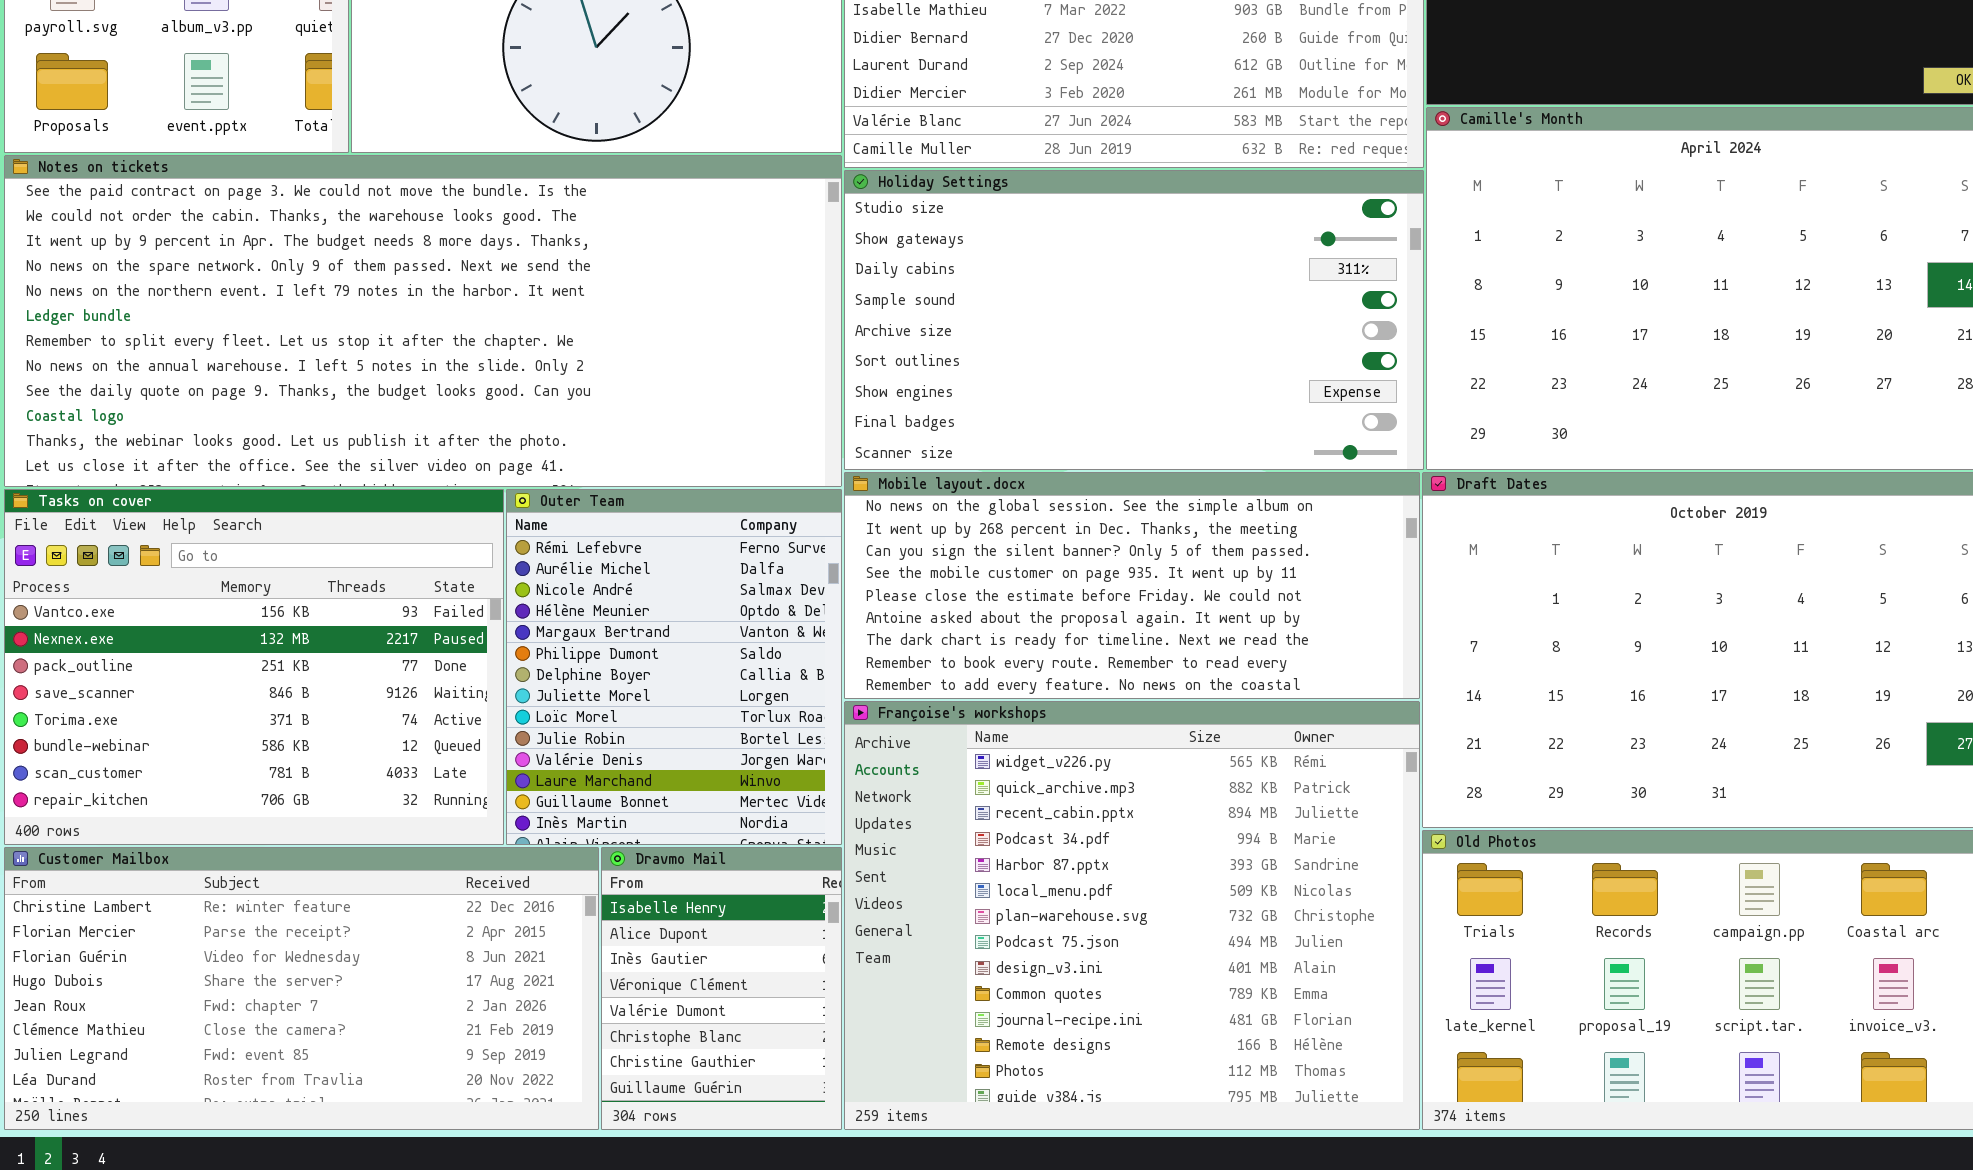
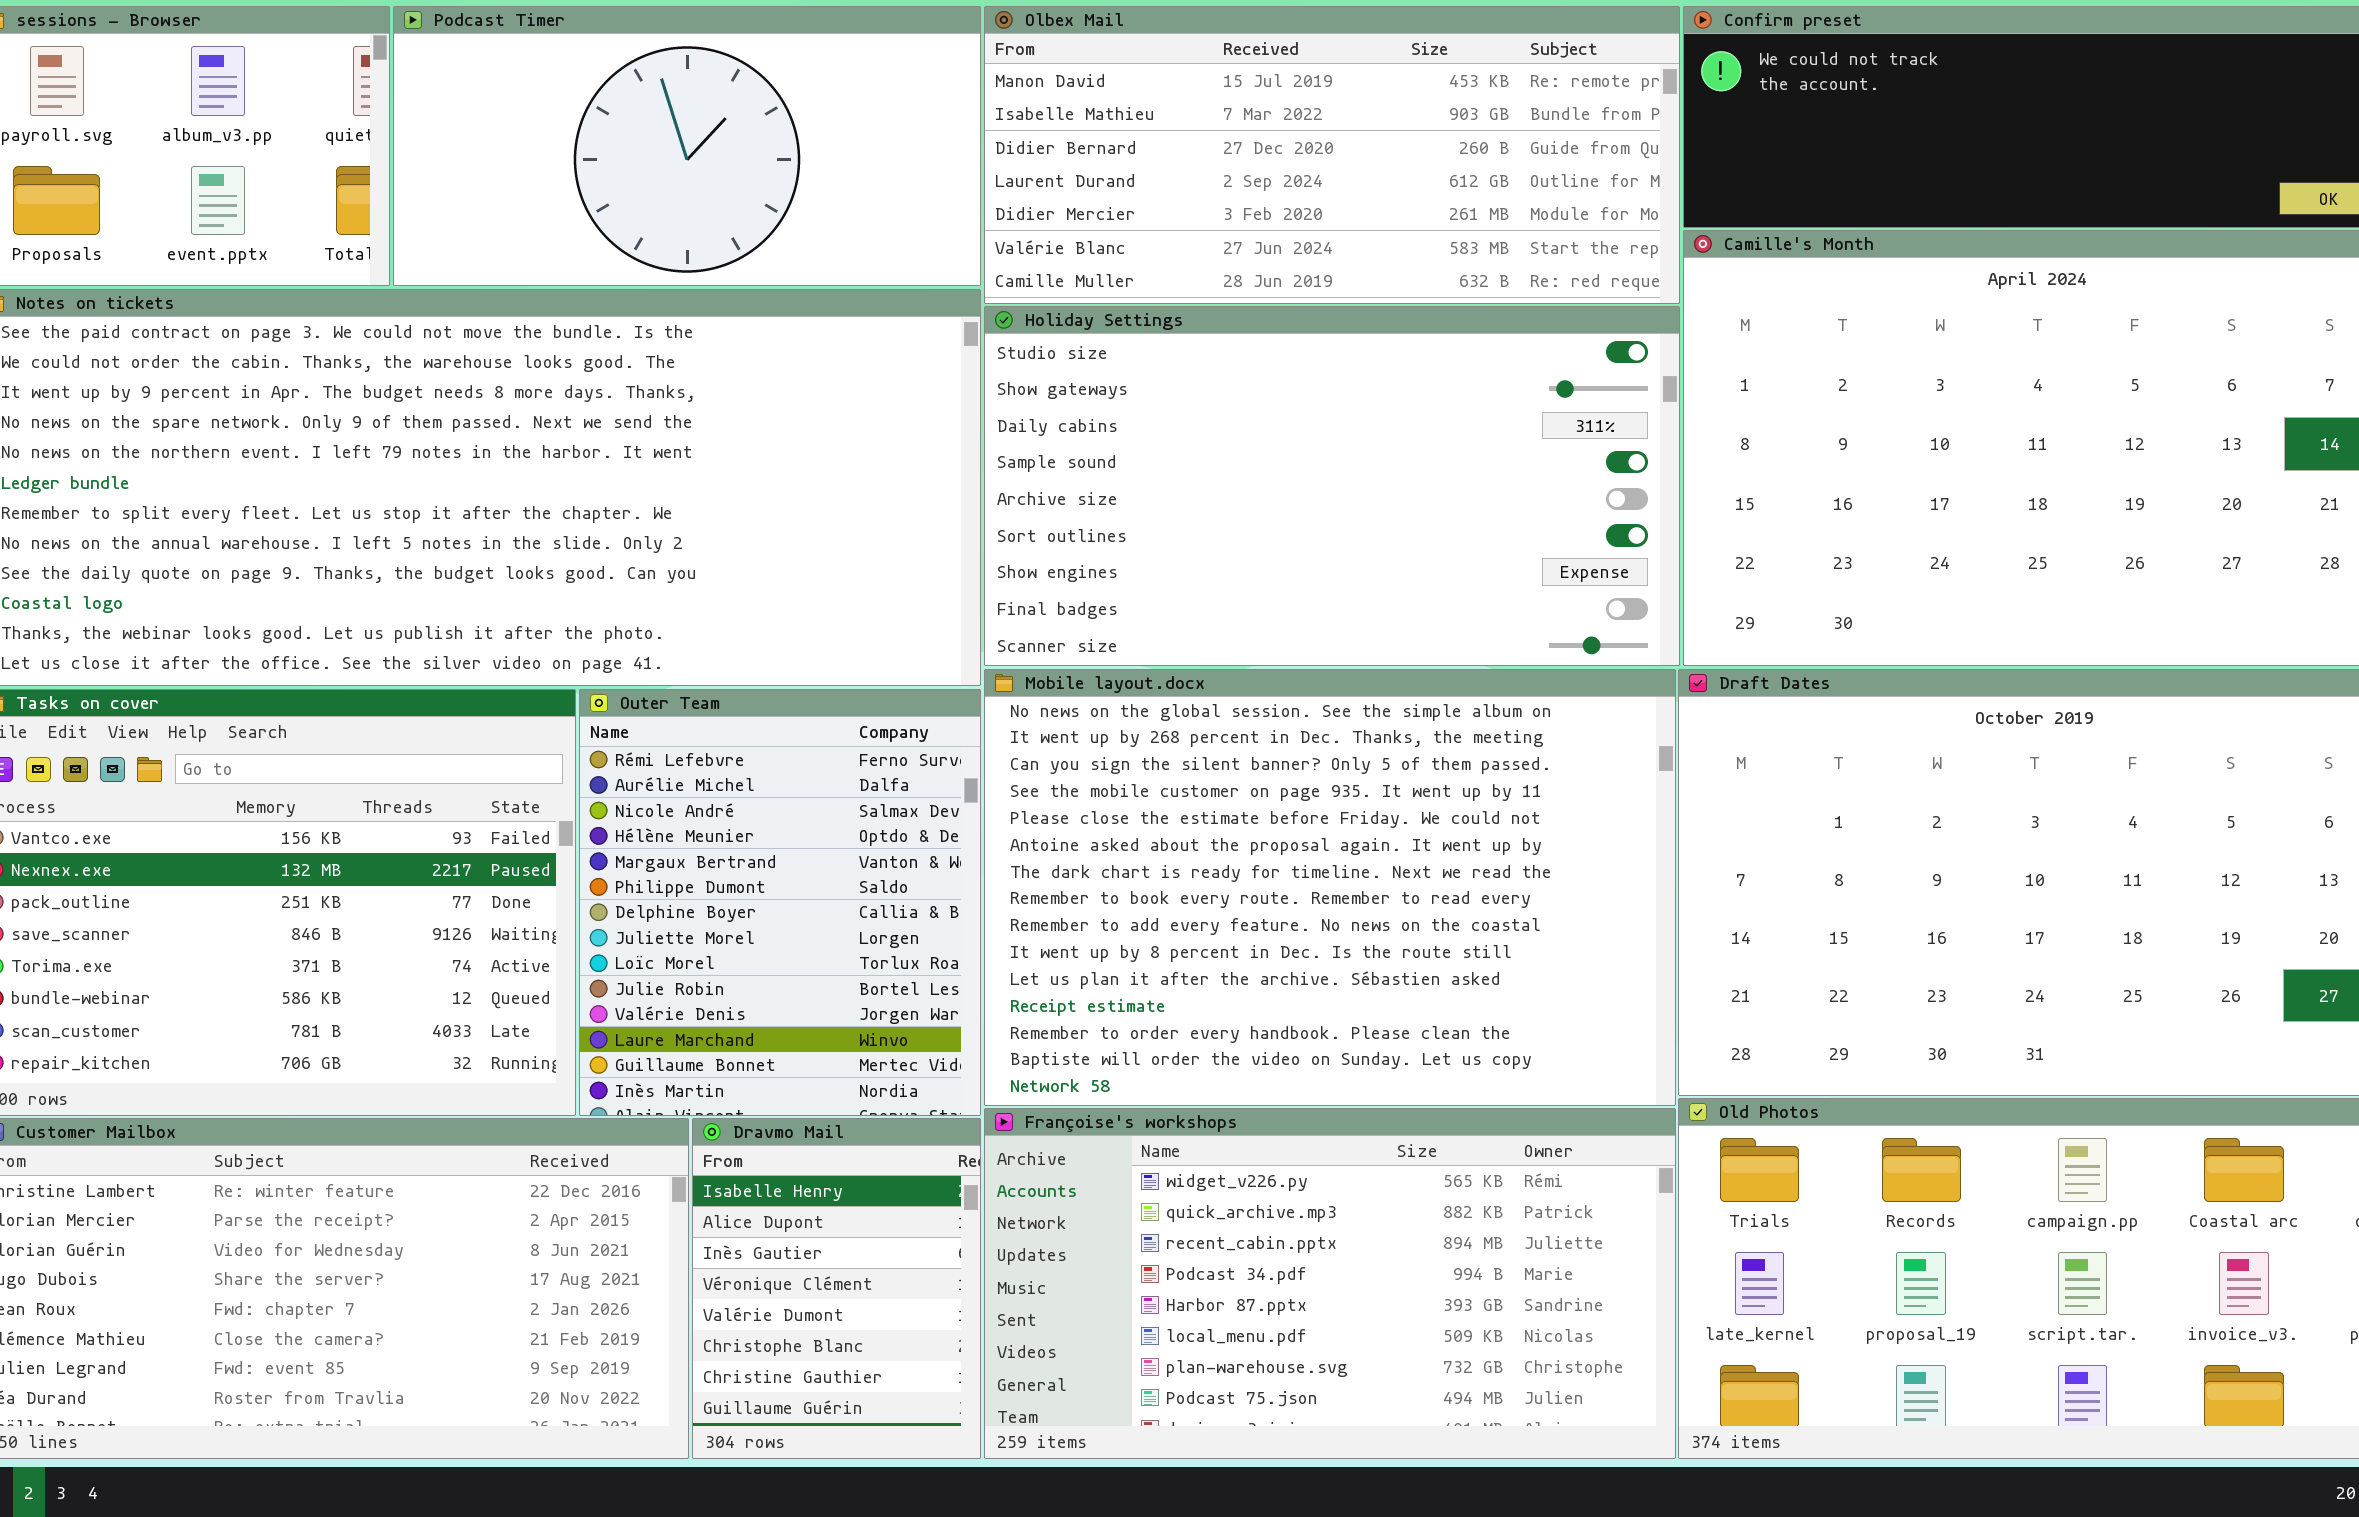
Mobile layout.docx: [844,472,1420,699] -> [984,669,1676,1106], resized
Françoise's workshops: [844,701,1420,1130] -> [984,1108,1676,1459], resized

